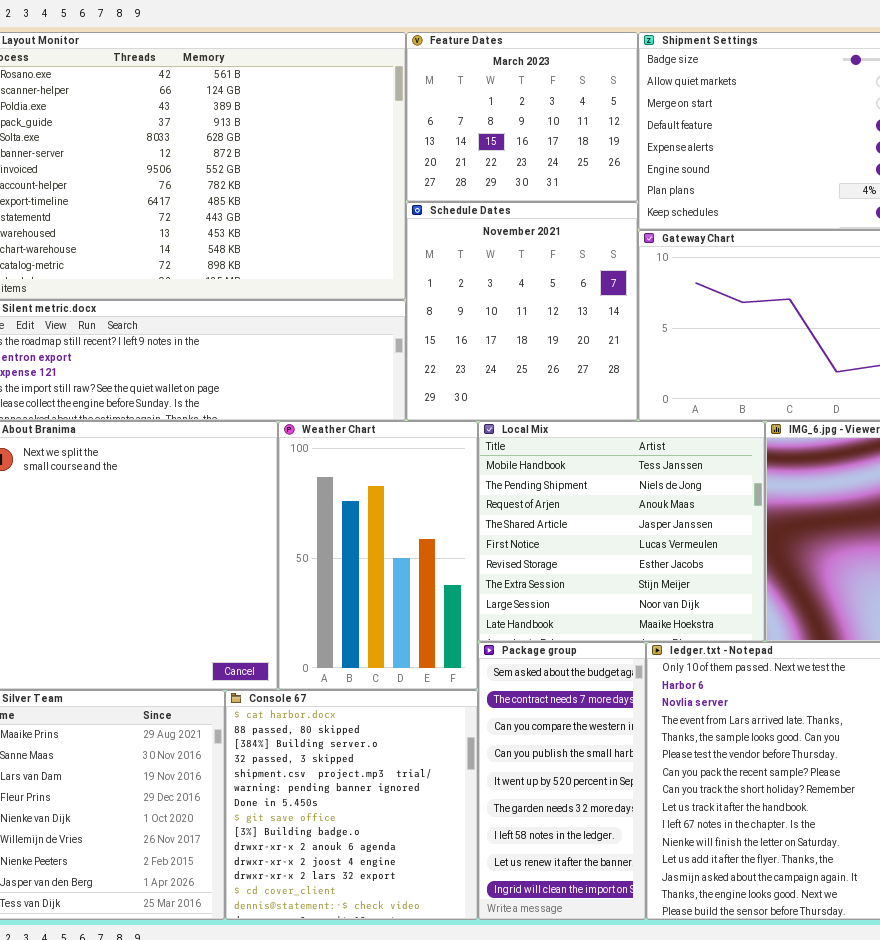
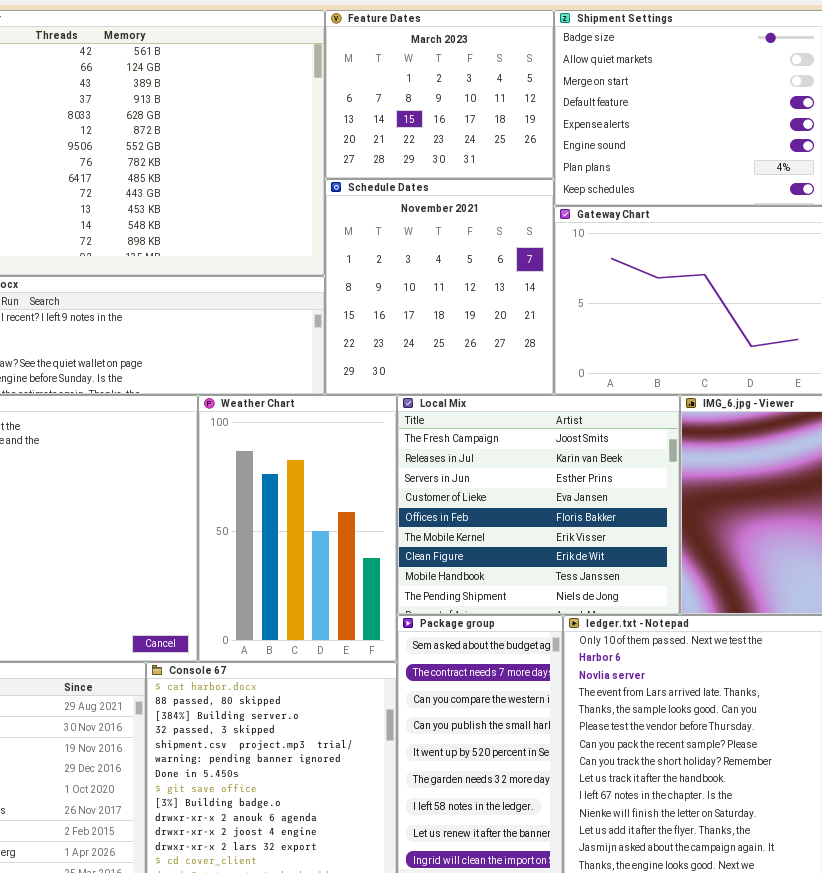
Local Mix: [478,421,765,642] -> [397,395,680,615], scrolled up 7 rows

